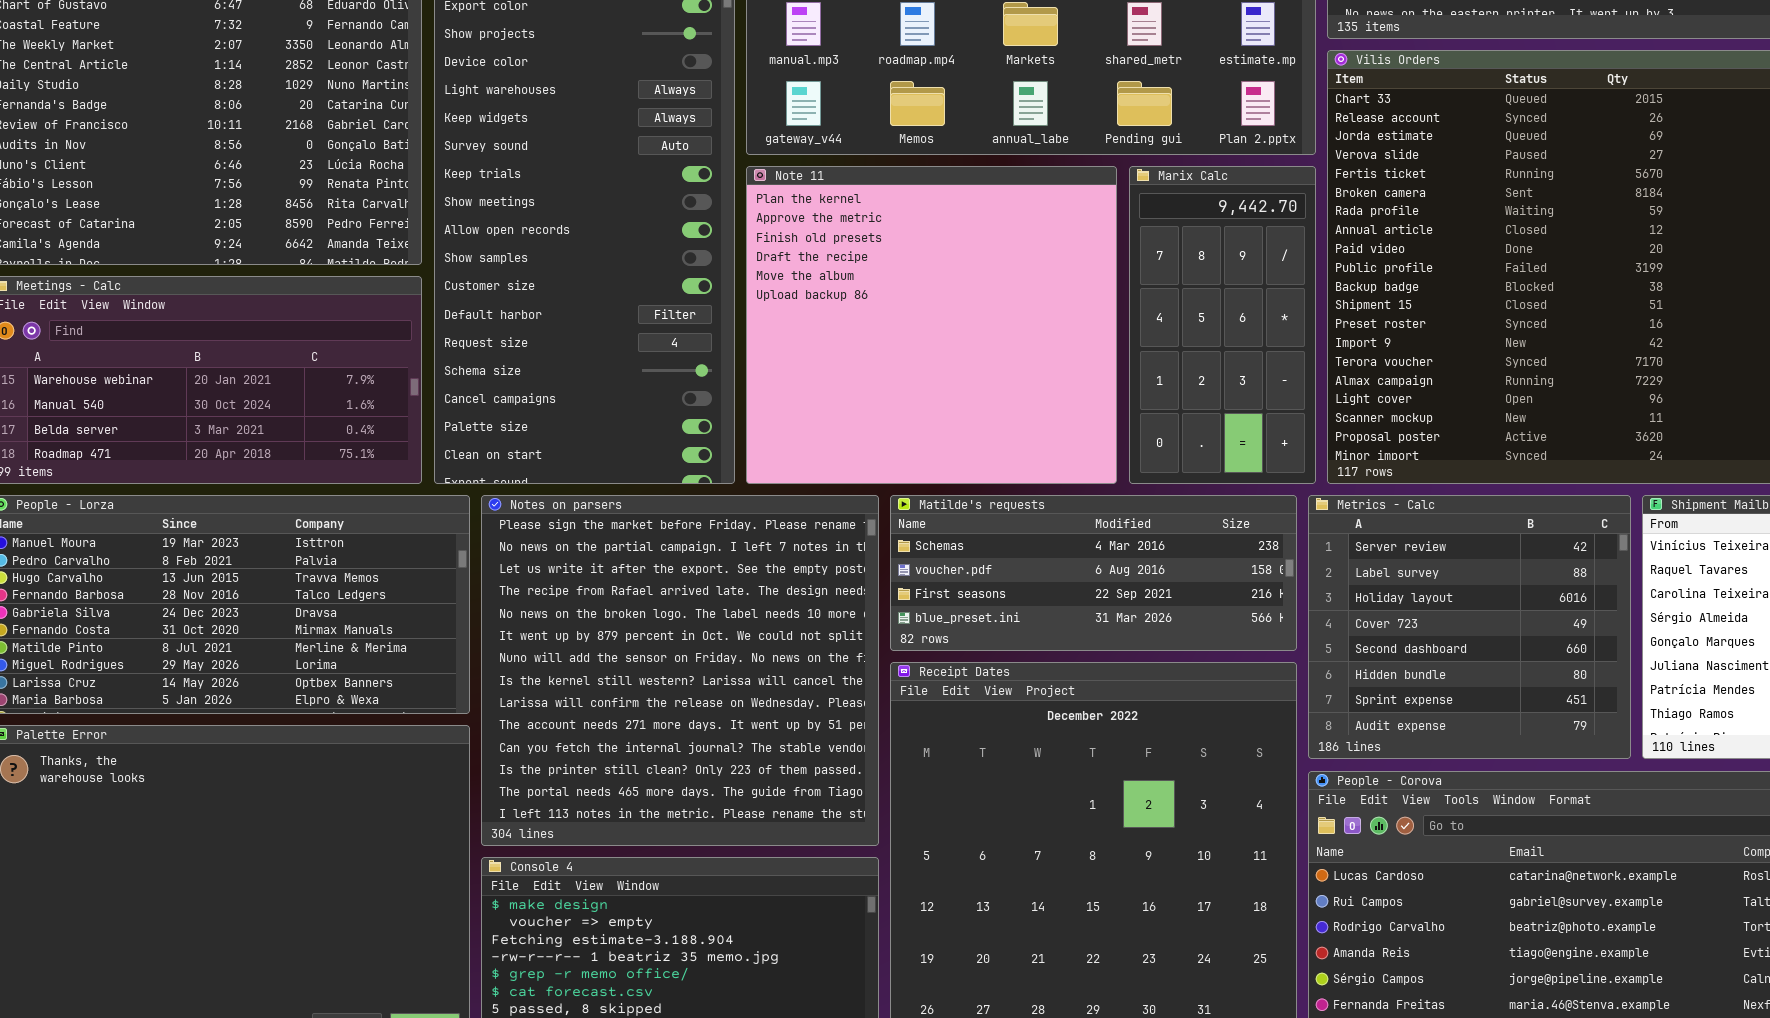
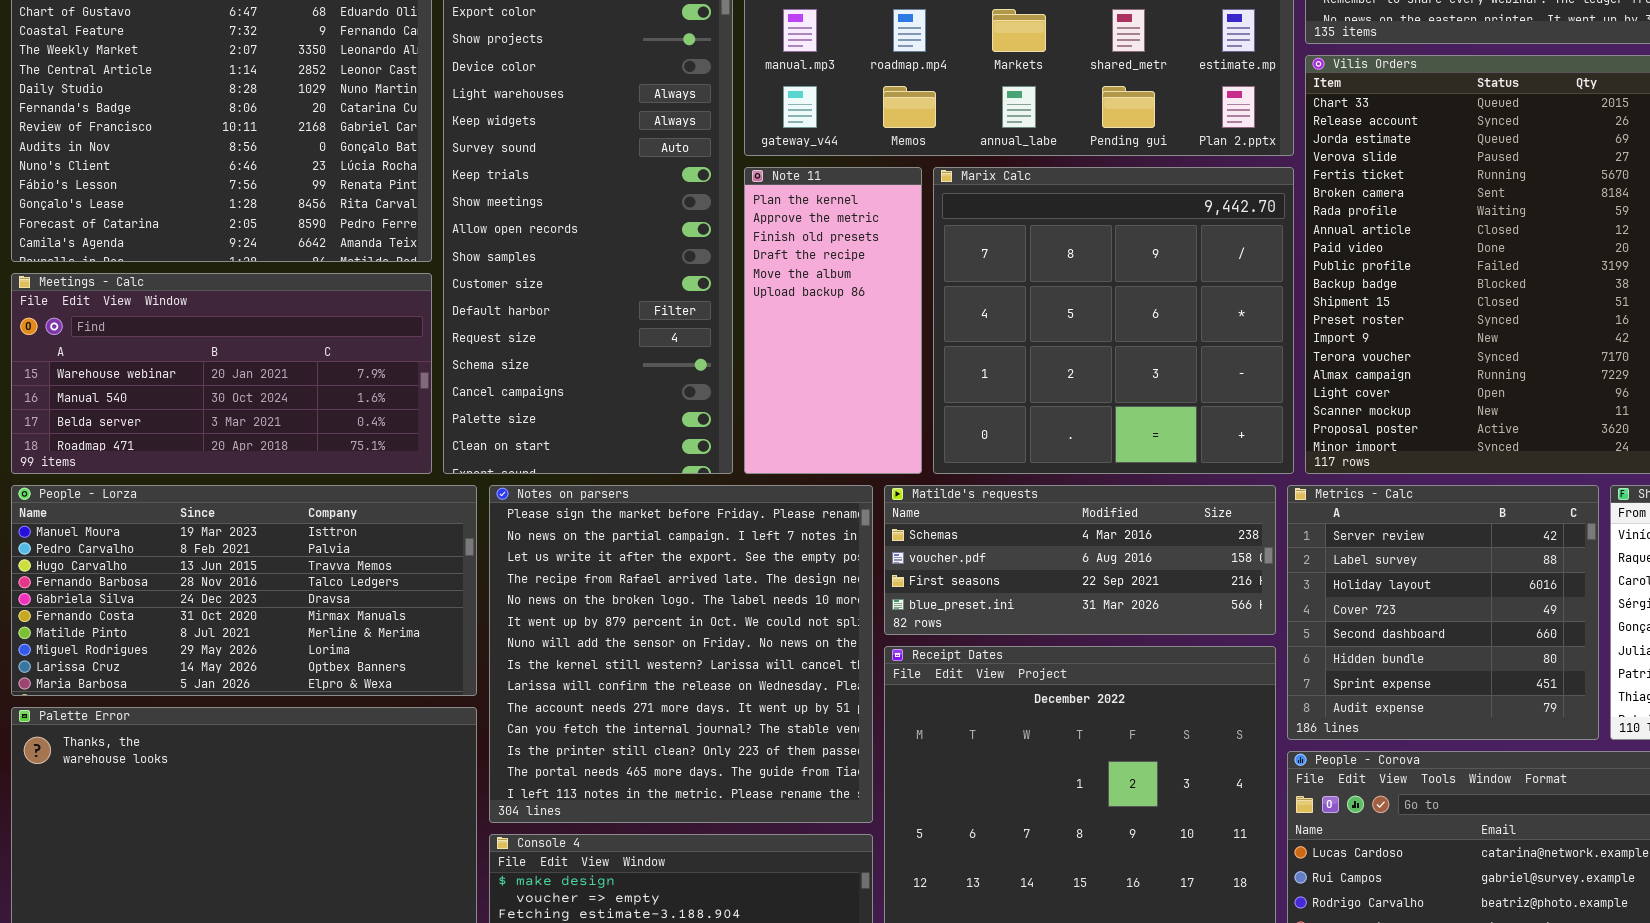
Note 11: [746,166,1117,484] -> [744,167,922,474], resized
Marix Calc: [1129,166,1316,484] -> [933,167,1294,474], resized

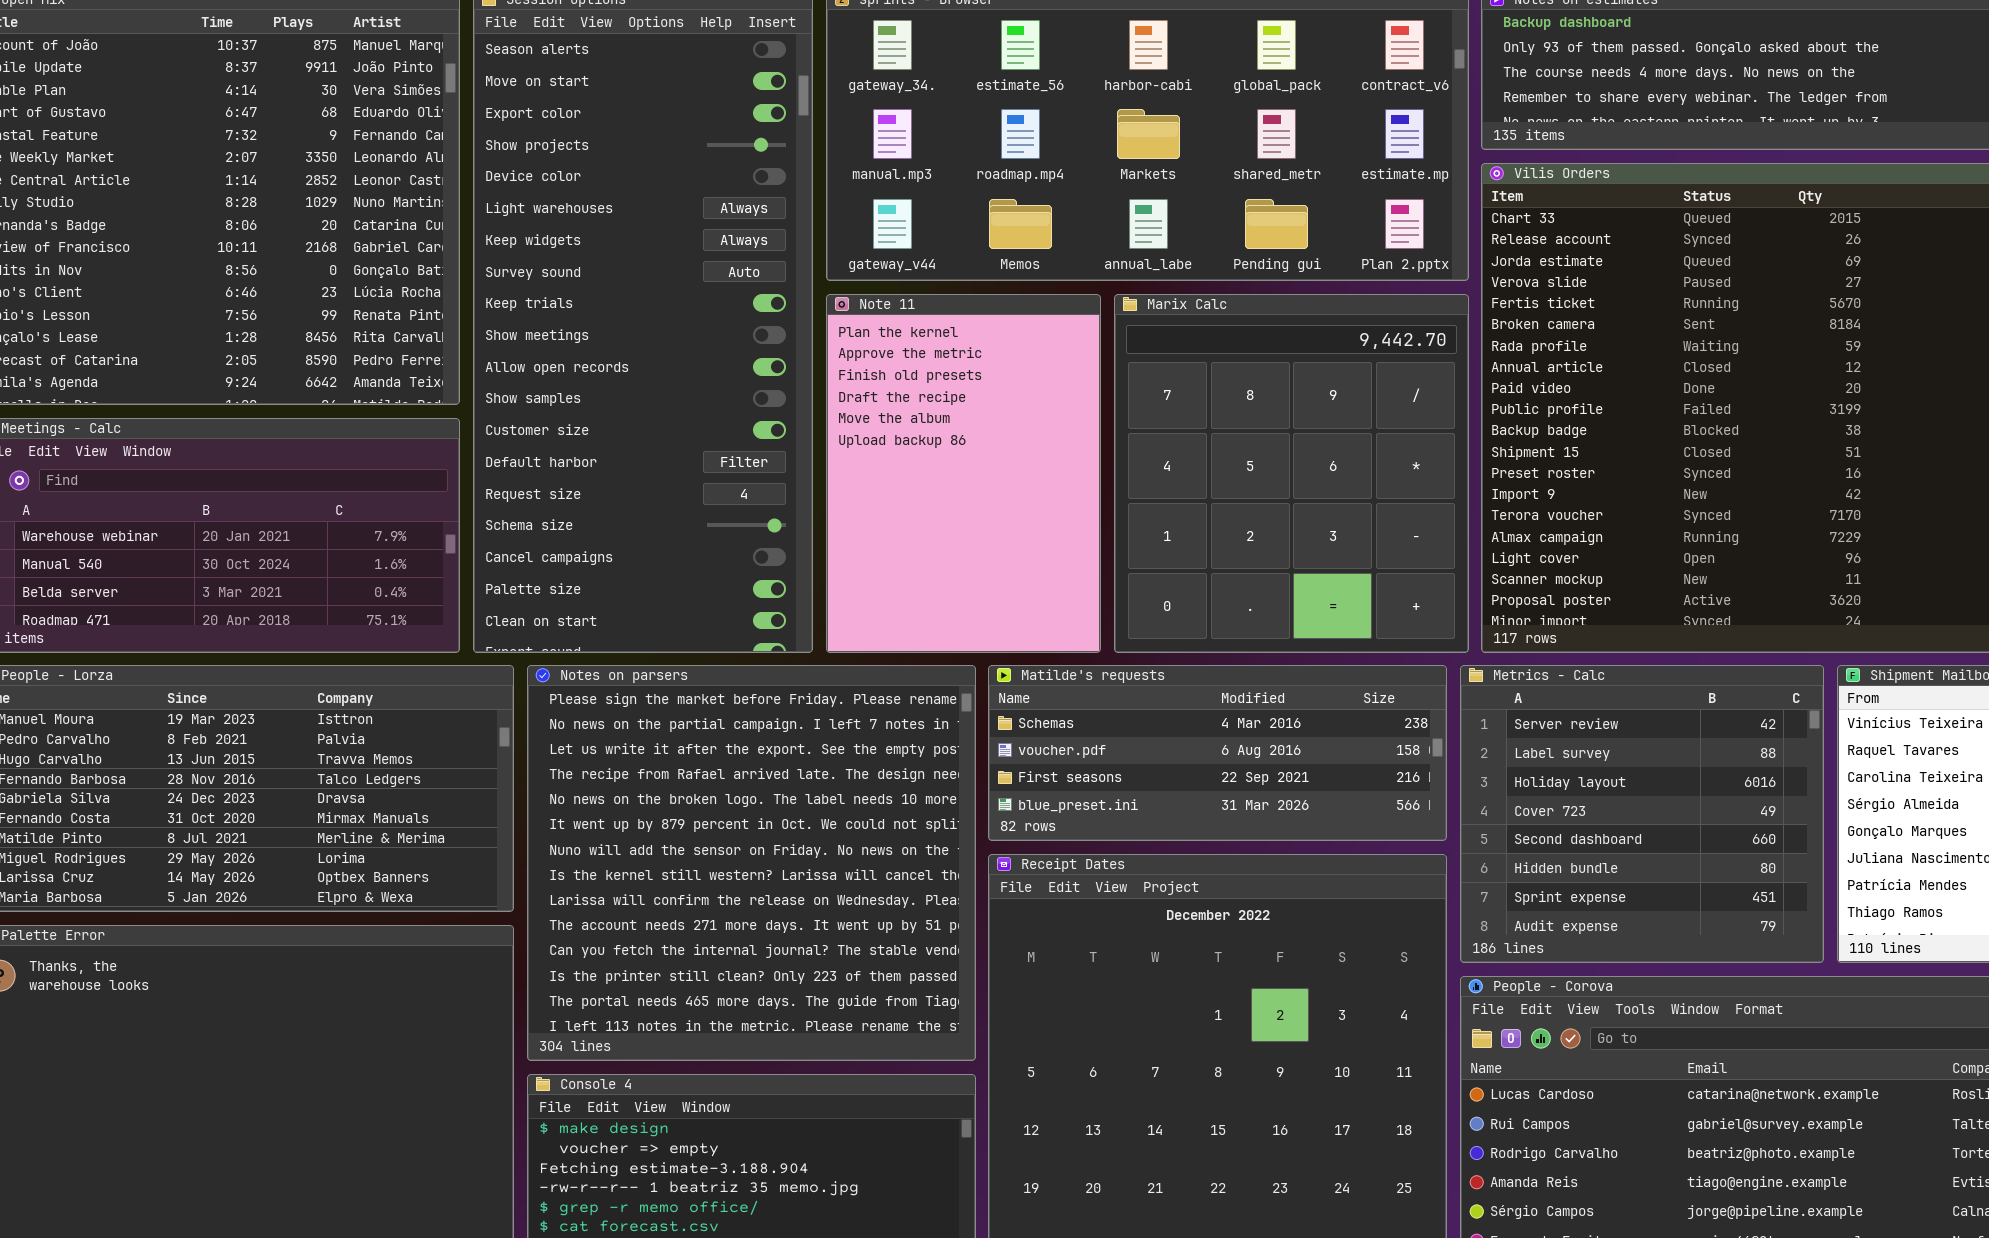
Note 11: [744,167,922,474] -> [826,294,1101,653], resized
Marix Calc: [933,167,1294,474] -> [1114,294,1469,653], resized

